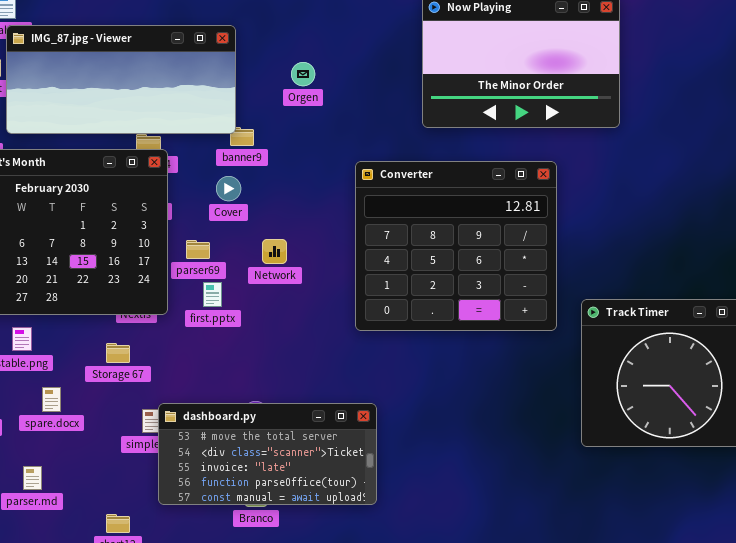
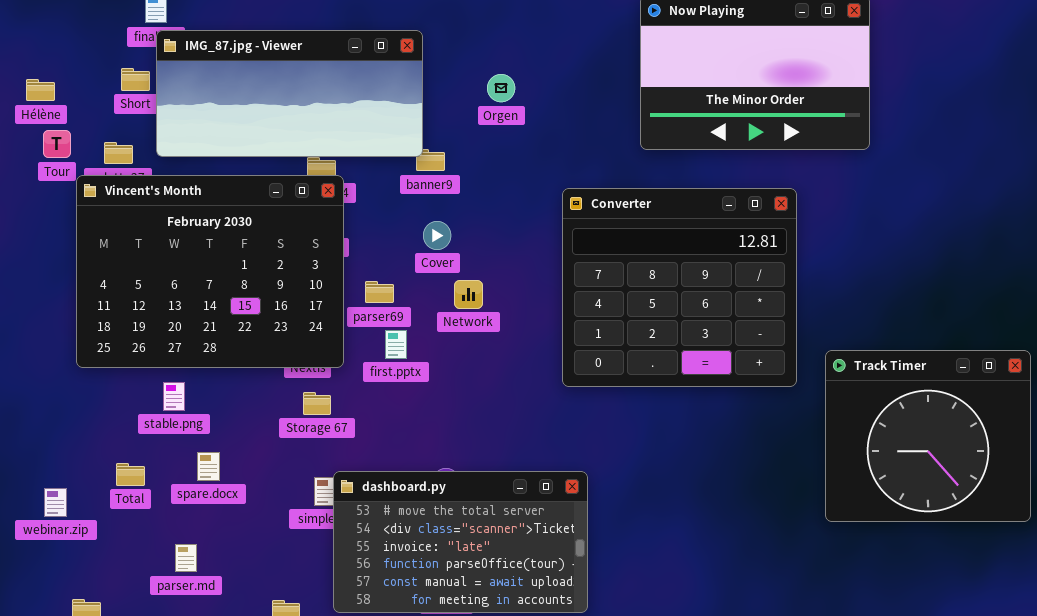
Cover: [216,176,241,201] -> [423,221,451,250], moved
Storage 67: [106,343,130,363] -> [303,392,331,415], moved
dashboard.py: [158,403,377,505] -> [333,471,588,613], resized

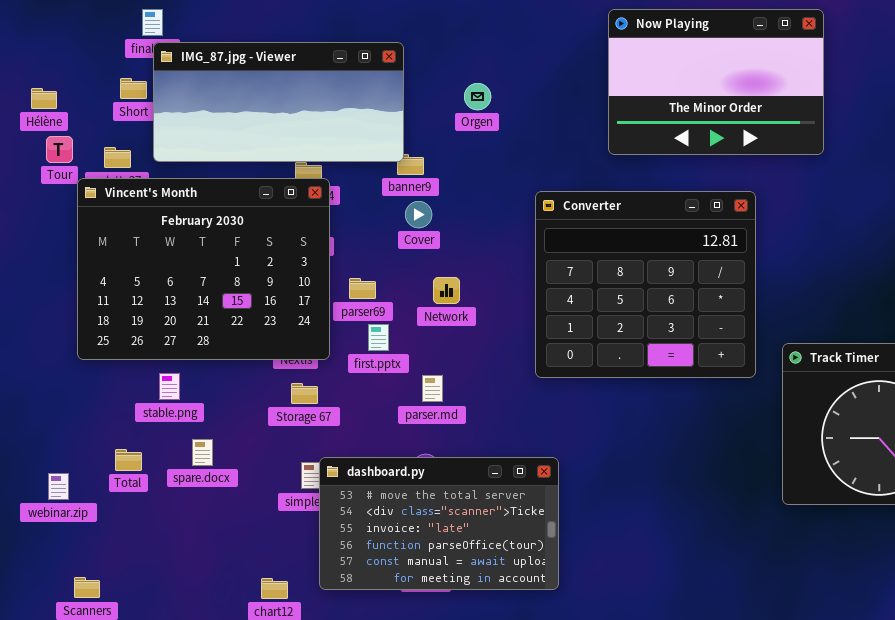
Cover: [423,221,451,250] -> [405,201,432,228], moved
parser.md: [175,544,197,572] -> [422,375,443,402], moved

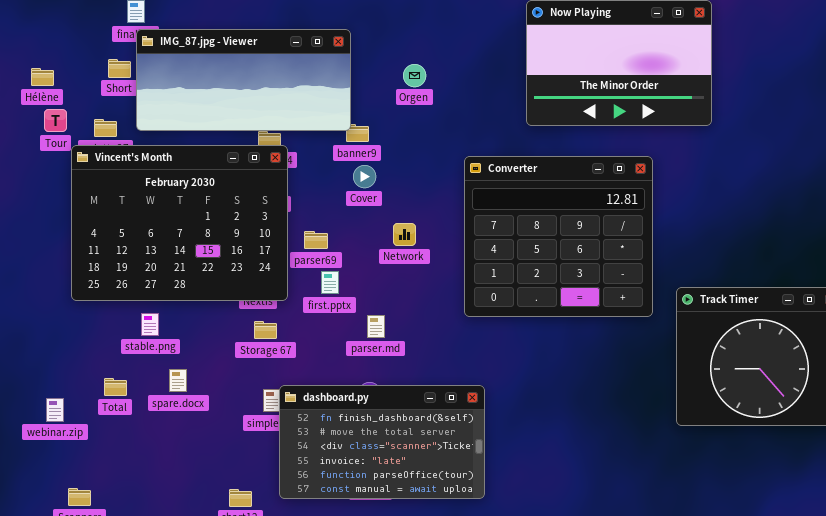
Network: [433,277,460,304] -> [393,223,416,246], moved
dashboard.py: [319,457,559,590] -> [279,385,485,499], scrolled up 1 row

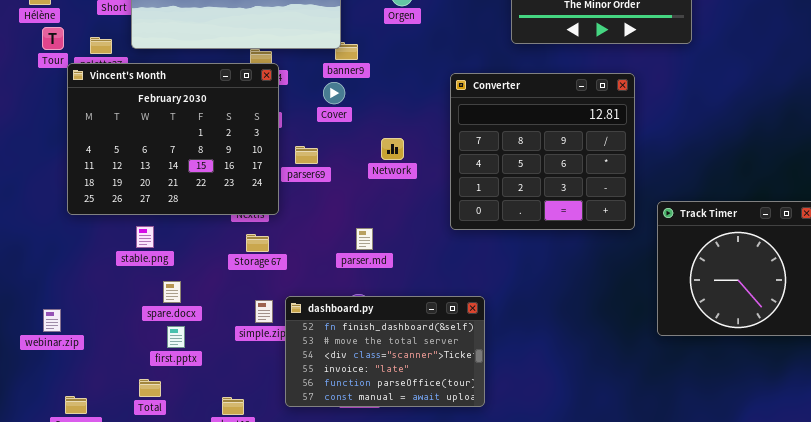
Cover: [353,165,376,188] -> [323,82,345,104], moved
first.pptx: [321,271,339,294] -> [167,326,185,348], moved
Total: [104,378,127,396] -> [139,379,161,397], moved
dashboard.py: [279,385,485,499] -> [285,296,485,407], moved

